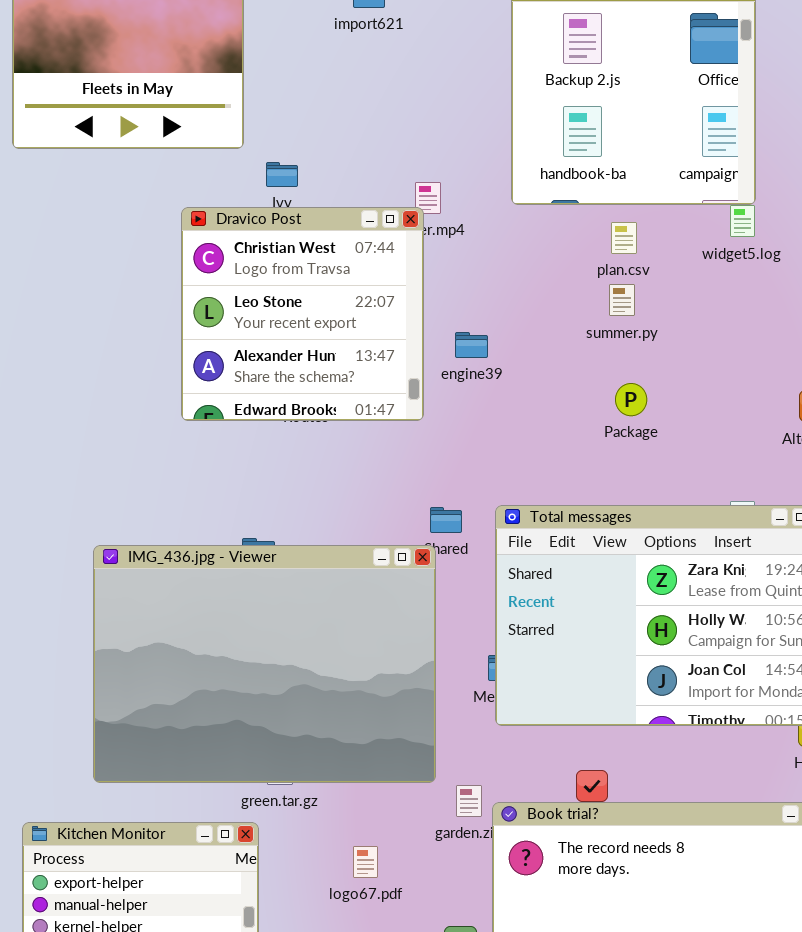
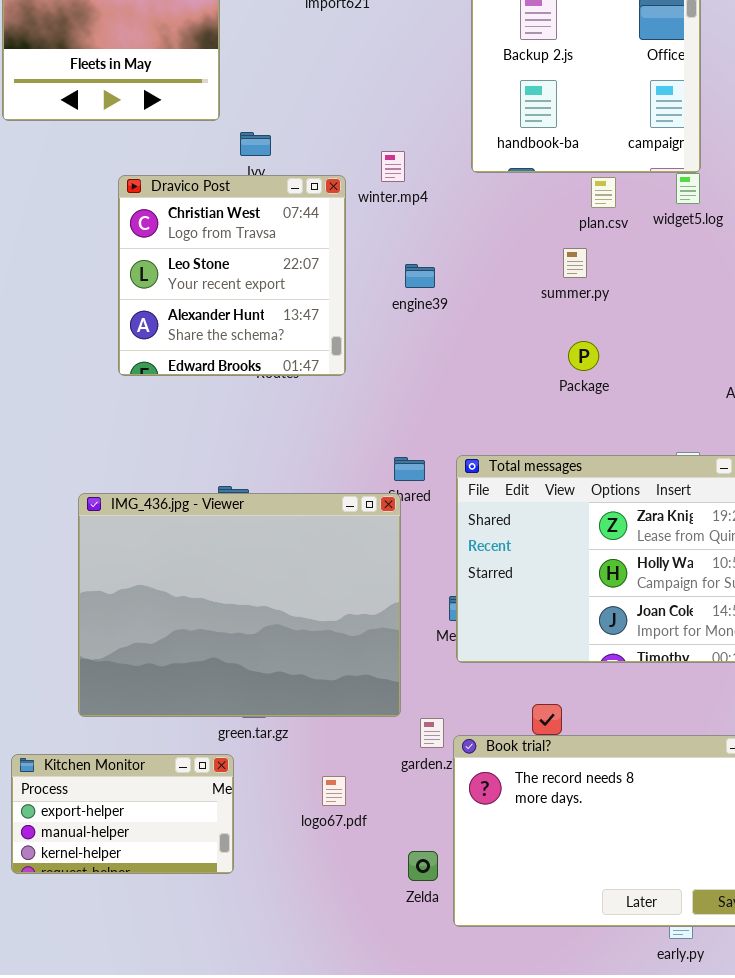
Dravico Post: [181,207,424,421] -> [118,175,346,376], moved
plan.csv: [611,222,637,254] -> [591,177,616,208], moved
engine39: [455,332,488,358] -> [405,264,435,288], moved

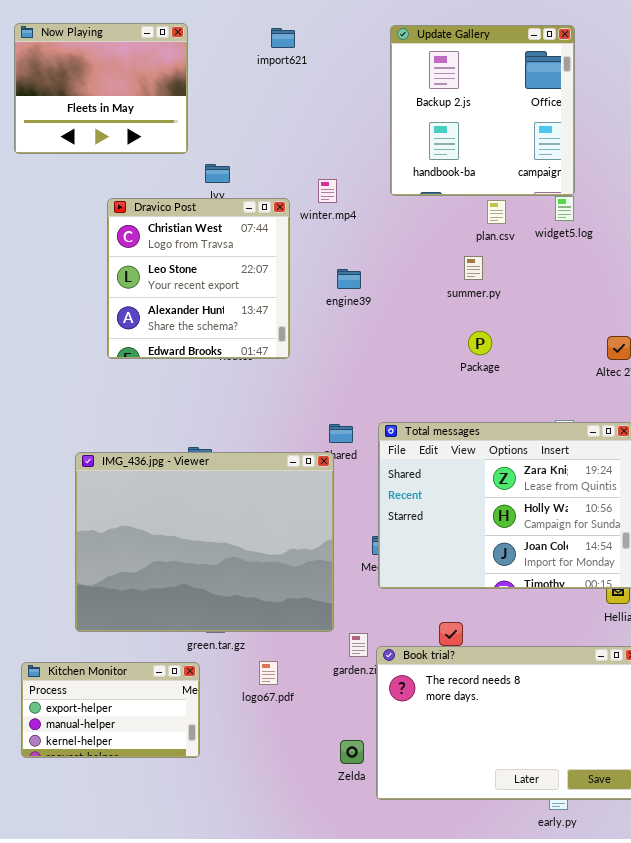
logo67.pdf: [322,776,346,806] -> [259,661,278,685], moved

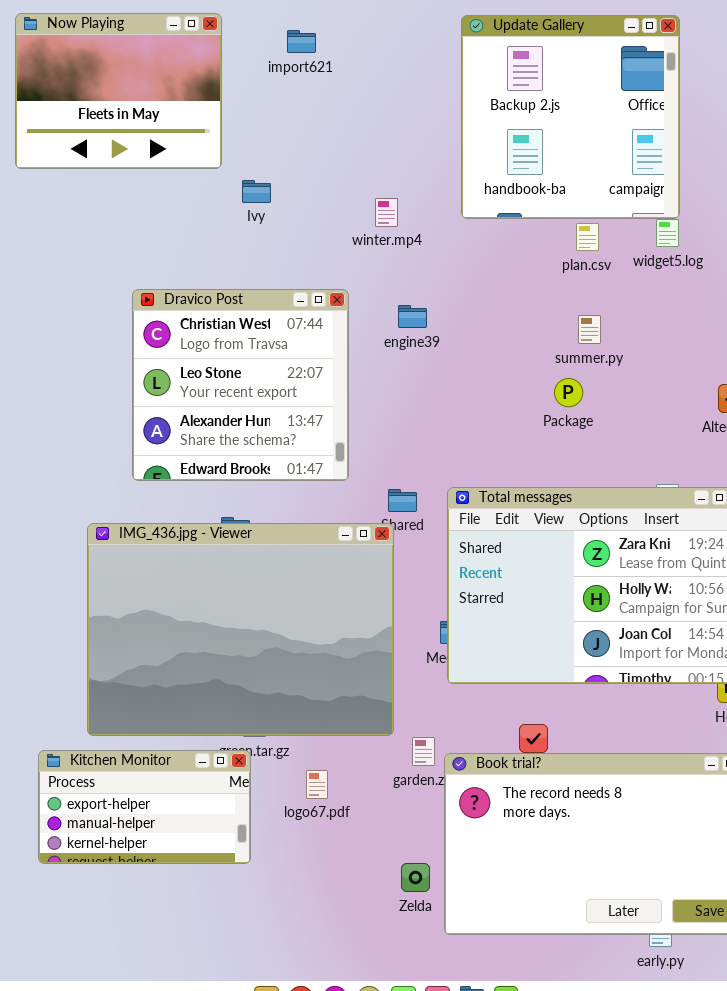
import621: [271,28,295,48] -> [287,30,316,53], moved
Dravico Post: [107,198,290,359] -> [132,289,349,481], moved
summer.py: [464,256,483,280] -> [578,315,601,344], moved
Kitchen Monitor: [21,662,200,758] -> [38,750,251,864], moved

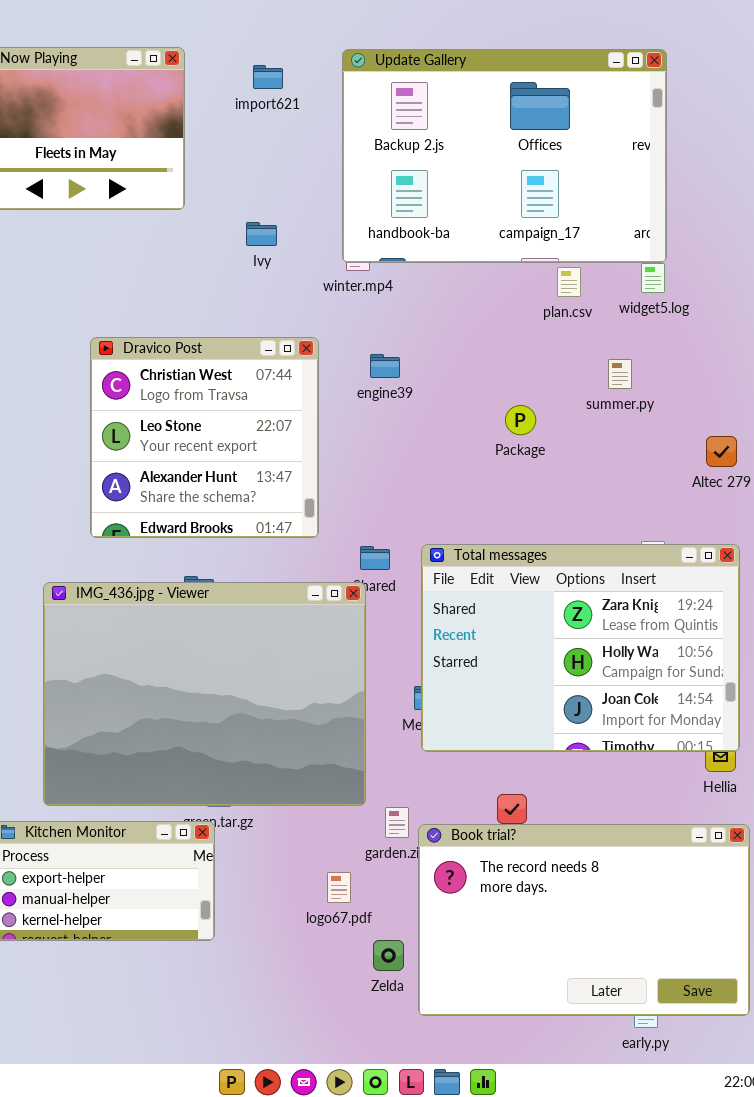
Update Gallery: [461,15,680,219] -> [342,49,667,263], resized
Ivy: [242,180,271,203] -> [246,222,277,246], moved
summer.py: [578,315,601,344] -> [608,359,632,389], moved
Package: [554,378,583,407] -> [505,405,536,435], moved
logo67.pdf: [306,770,328,799] -> [327,872,351,903], moved

